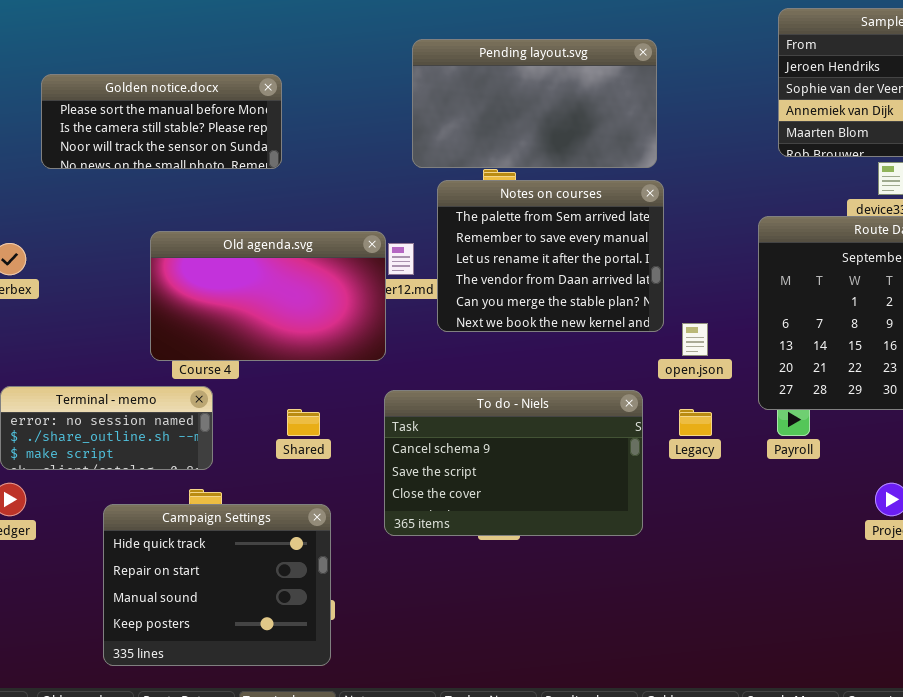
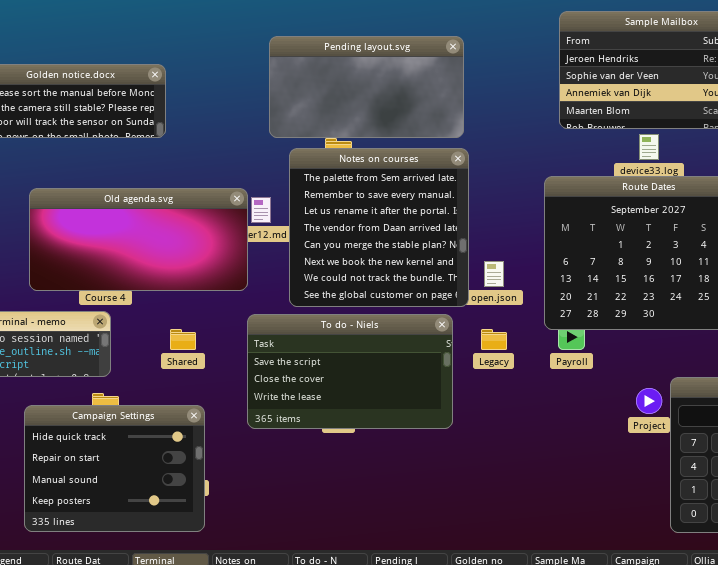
Notes on courses: [437,180,664,332] -> [289,148,469,307], resized
Old agenda.svg: [150,231,386,361] -> [29,188,248,291], resized
To do - Niels: [384,390,643,536] -> [247,314,453,429], scrolled down 1 row

